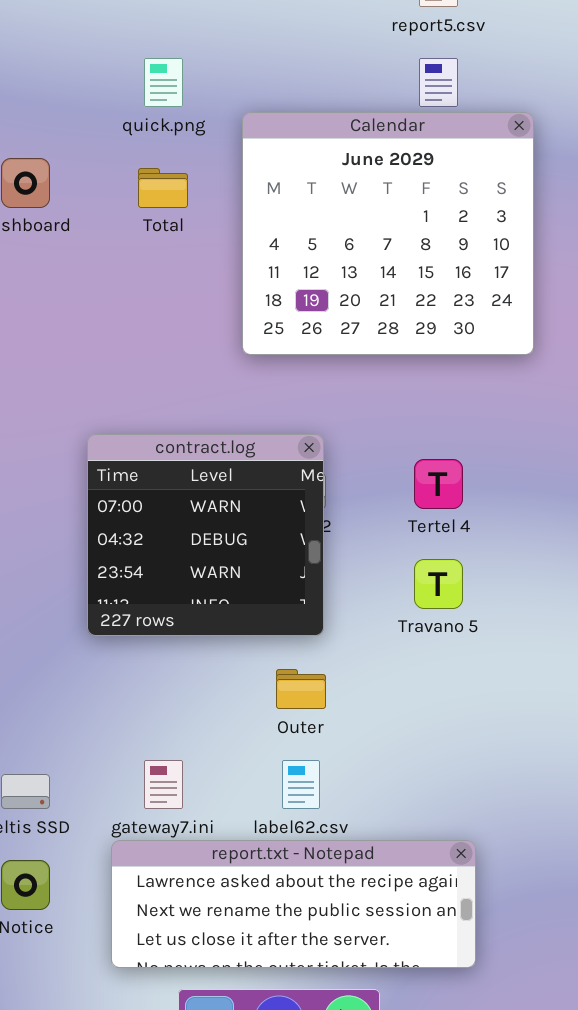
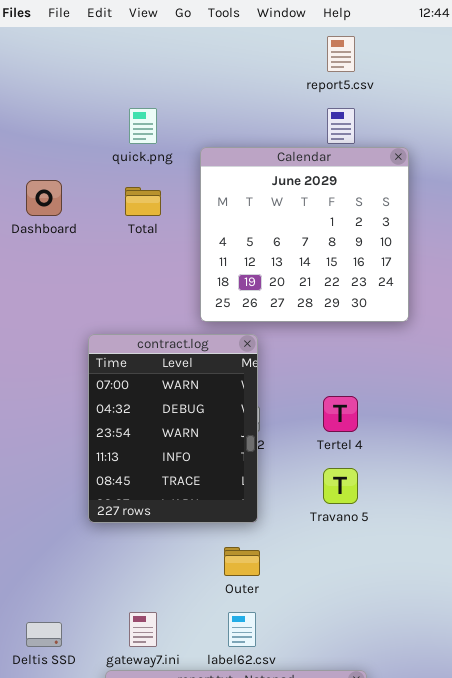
contract.log: [87,434,324,636] -> [88,334,258,523], resized

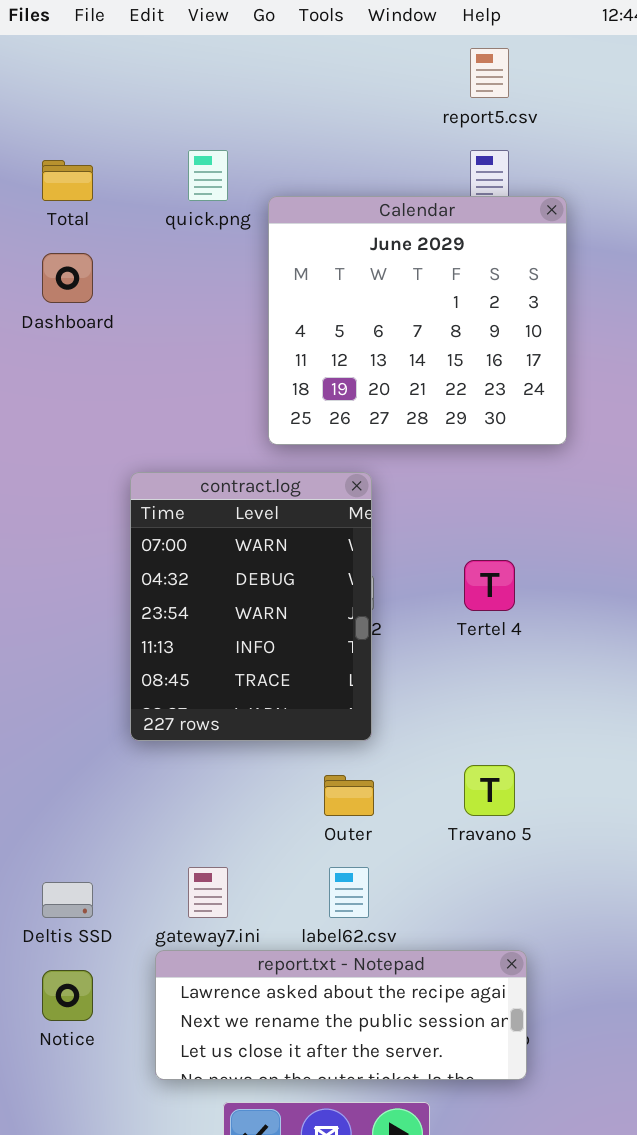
Calendar: [200,147,409,322] -> [268,196,567,445], moved
Total: [125,187,161,216] -> [42,160,93,201], moved
Travano 5: [323,468,358,504] -> [464,765,515,816], moved

